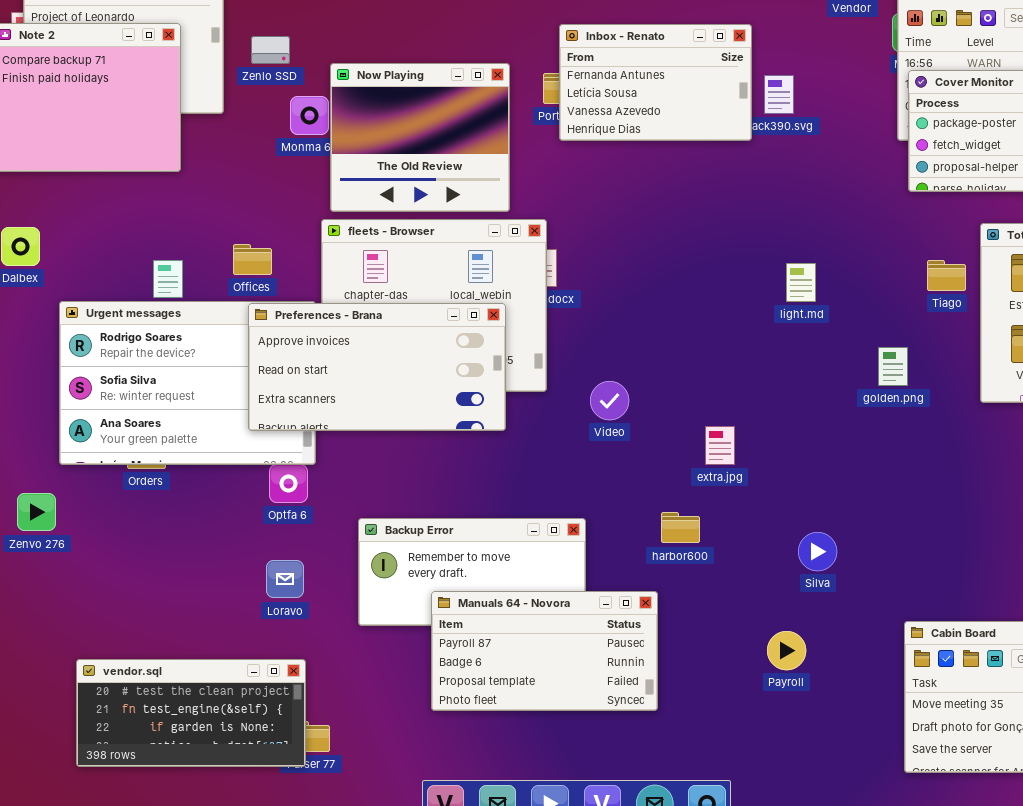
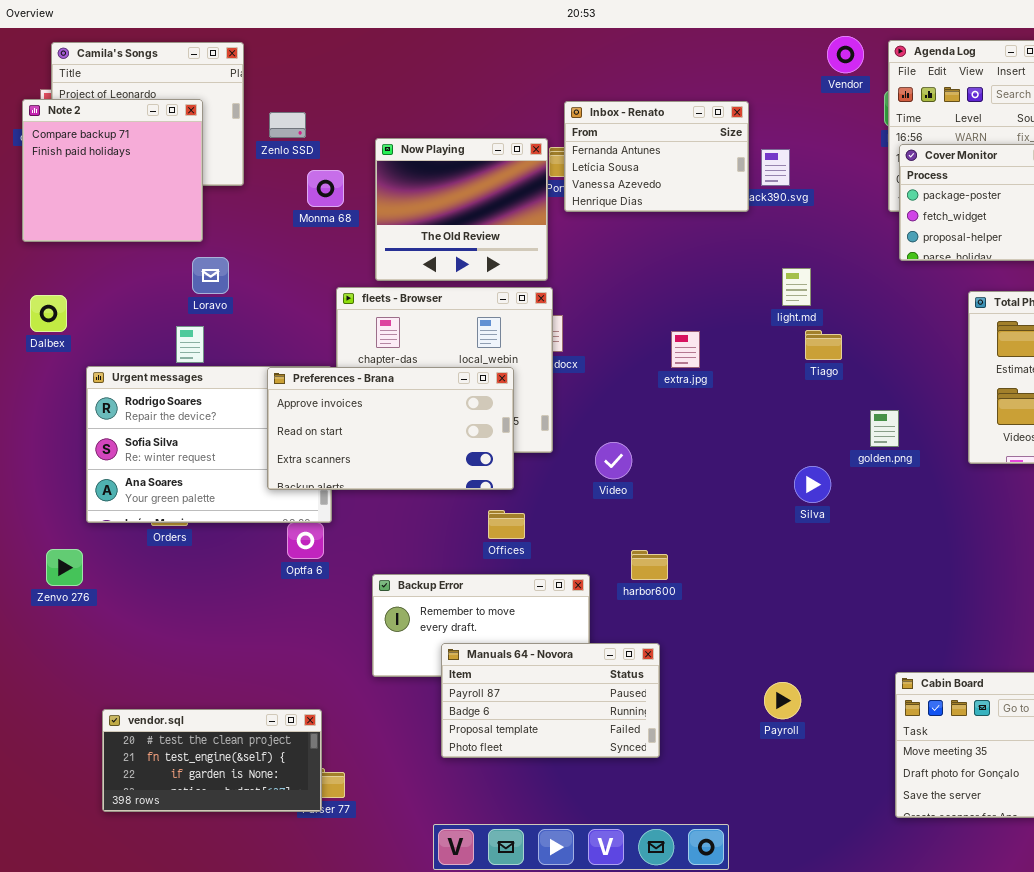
Now Playing: [330,63,510,212] -> [375,138,548,281], moved
Offices: [233,244,272,275] -> [488,510,525,539], moved
Tiago: [927,260,966,291] -> [805,330,842,360], moved
light.md: [786,263,816,302] -> [782,268,811,306], moved
extra.jpg: [705,426,735,465] -> [671,331,700,368], moved
harbor600: [661,512,700,543] -> [631,550,668,580], moved
Silva: [798,532,837,571] -> [794,466,831,503], moved
Loravo: [266,560,304,598] -> [192,257,229,294], moved

